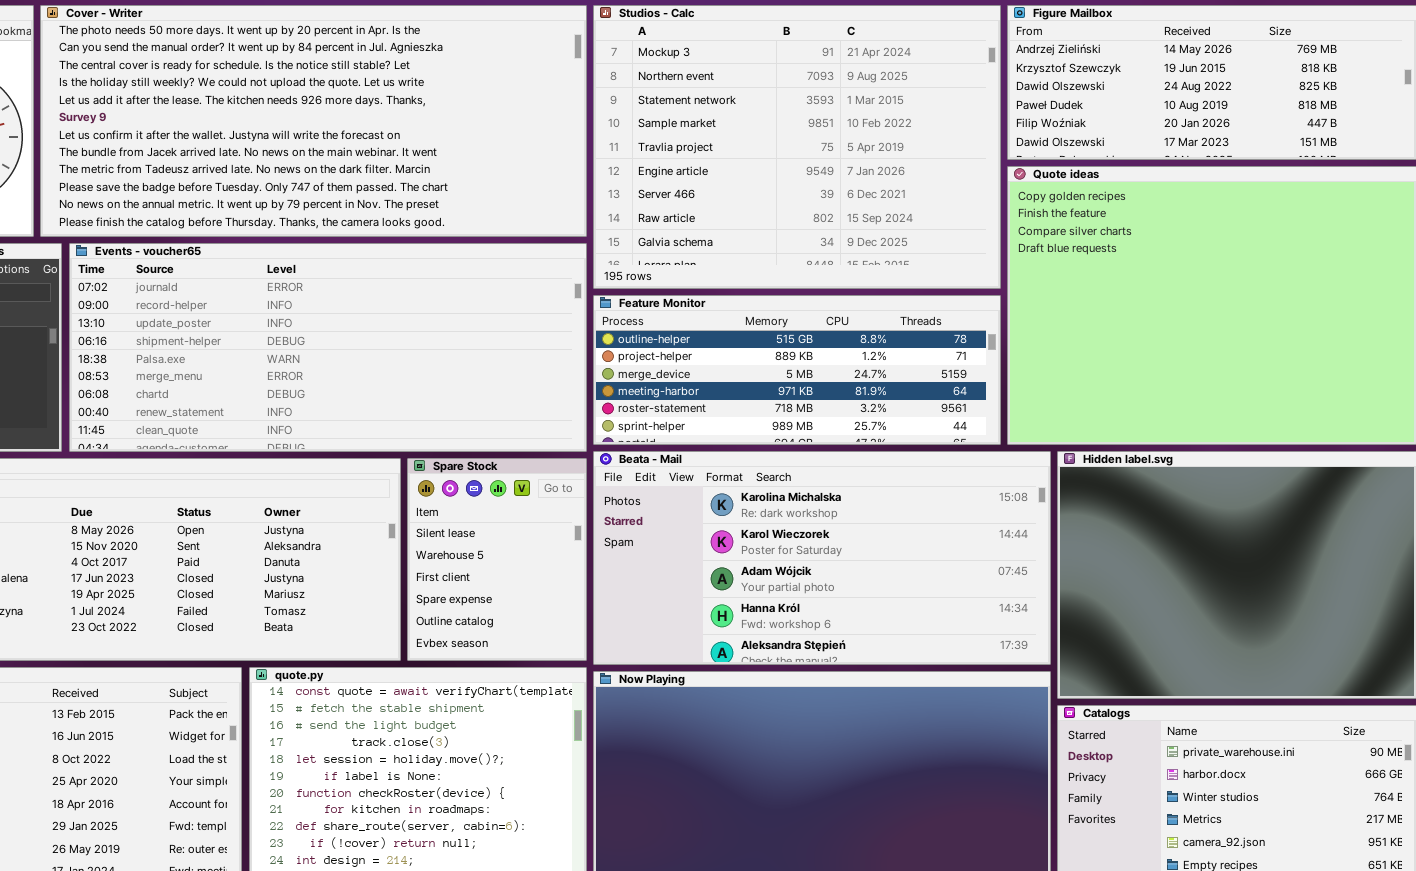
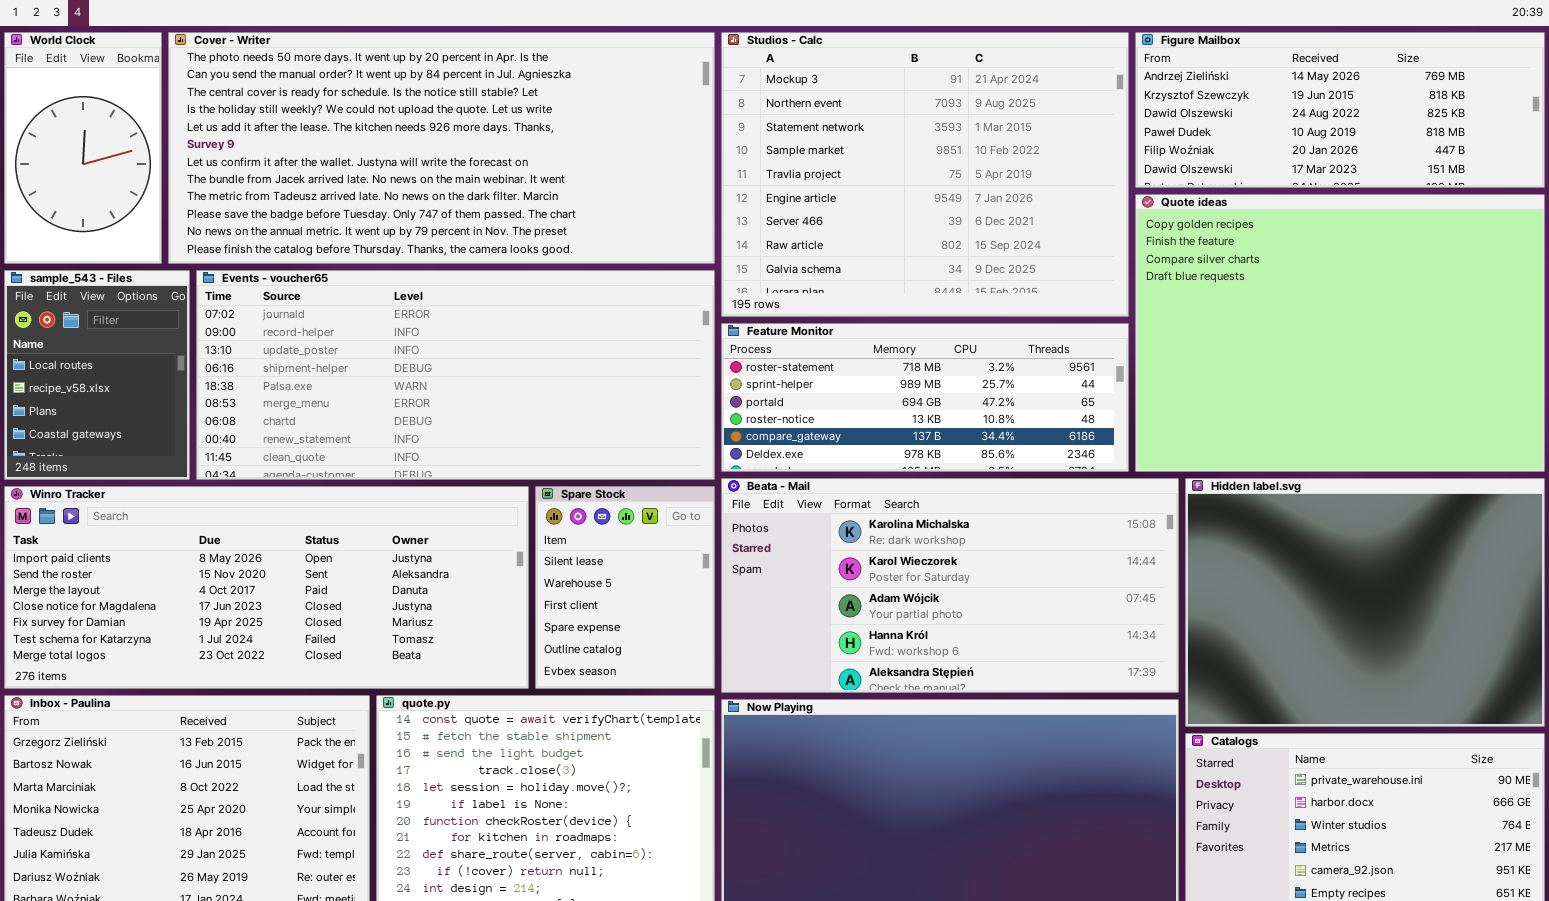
Feature Monitor: [593,295,1001,445] -> [721,323,1129,472], scrolled down 4 rows

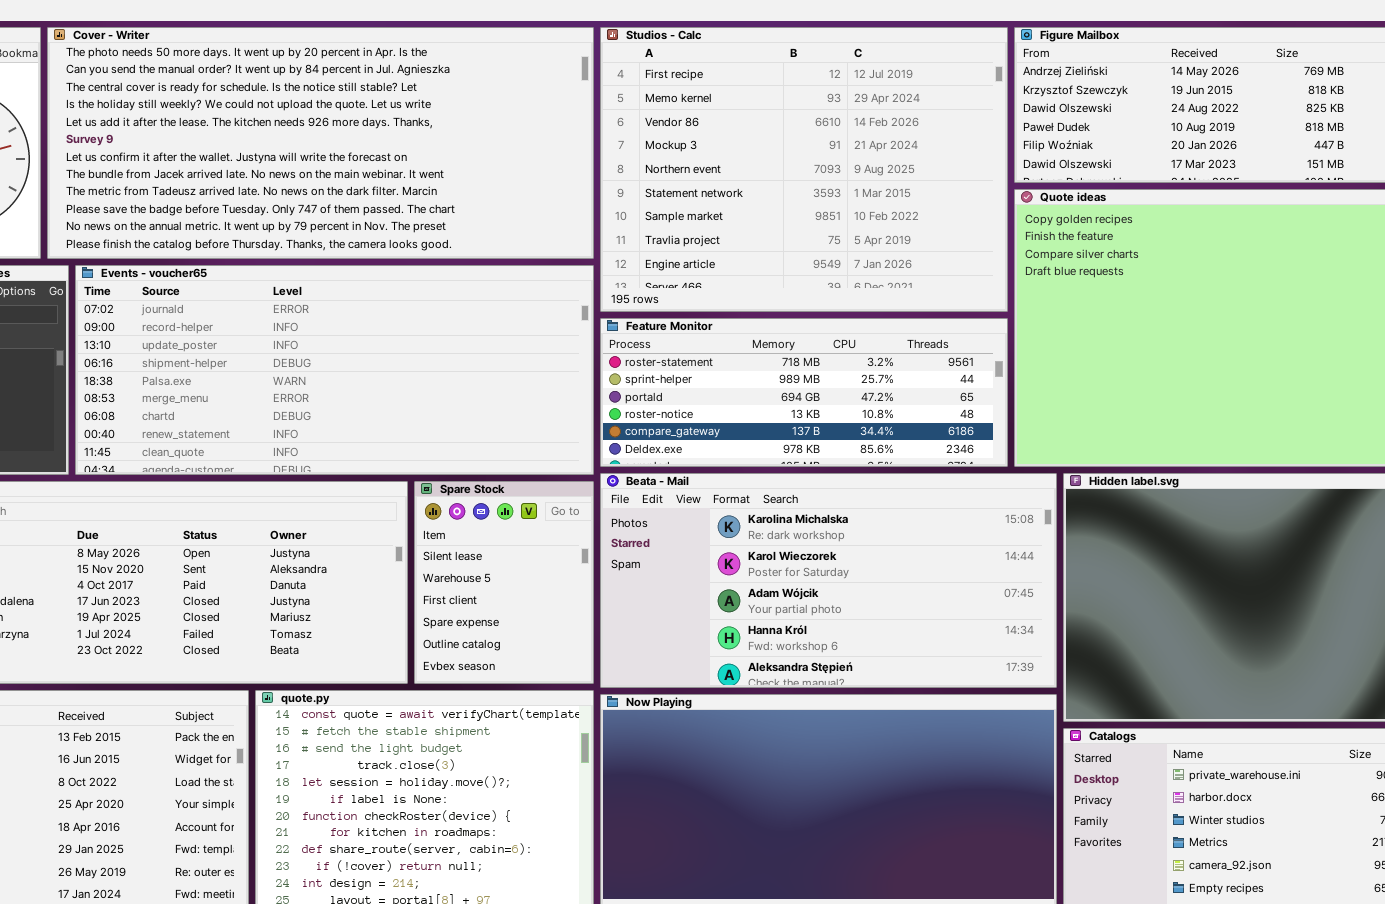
Studios - Calc: [721,32,1129,317] -> [600,27,1008,312], scrolled up 3 rows

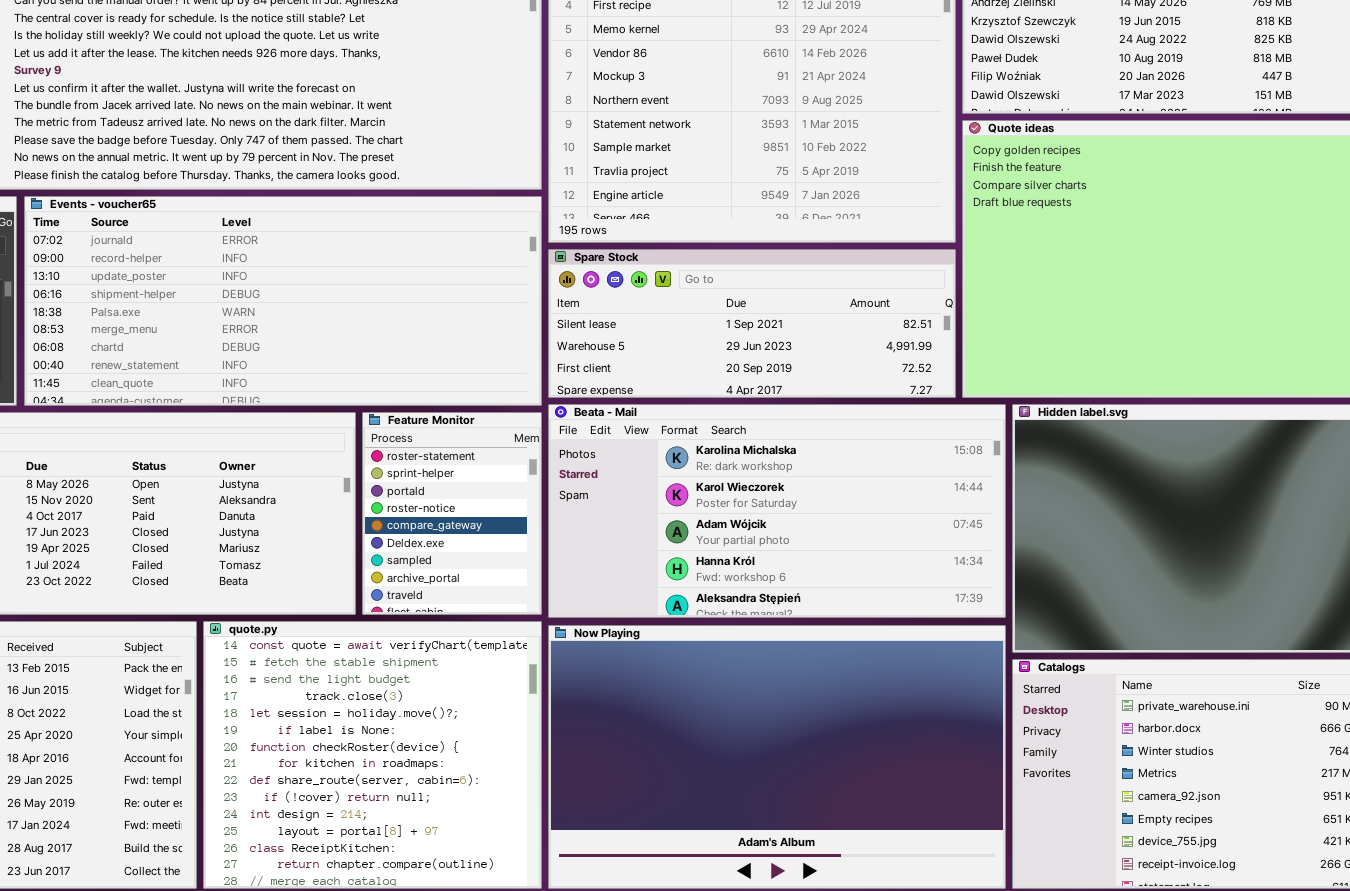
Feature Monitor: [600,318,1008,467] -> [362,412,542,615], moved, resized
Spare Stock: [414,481,594,684] -> [548,249,956,398], moved, resized

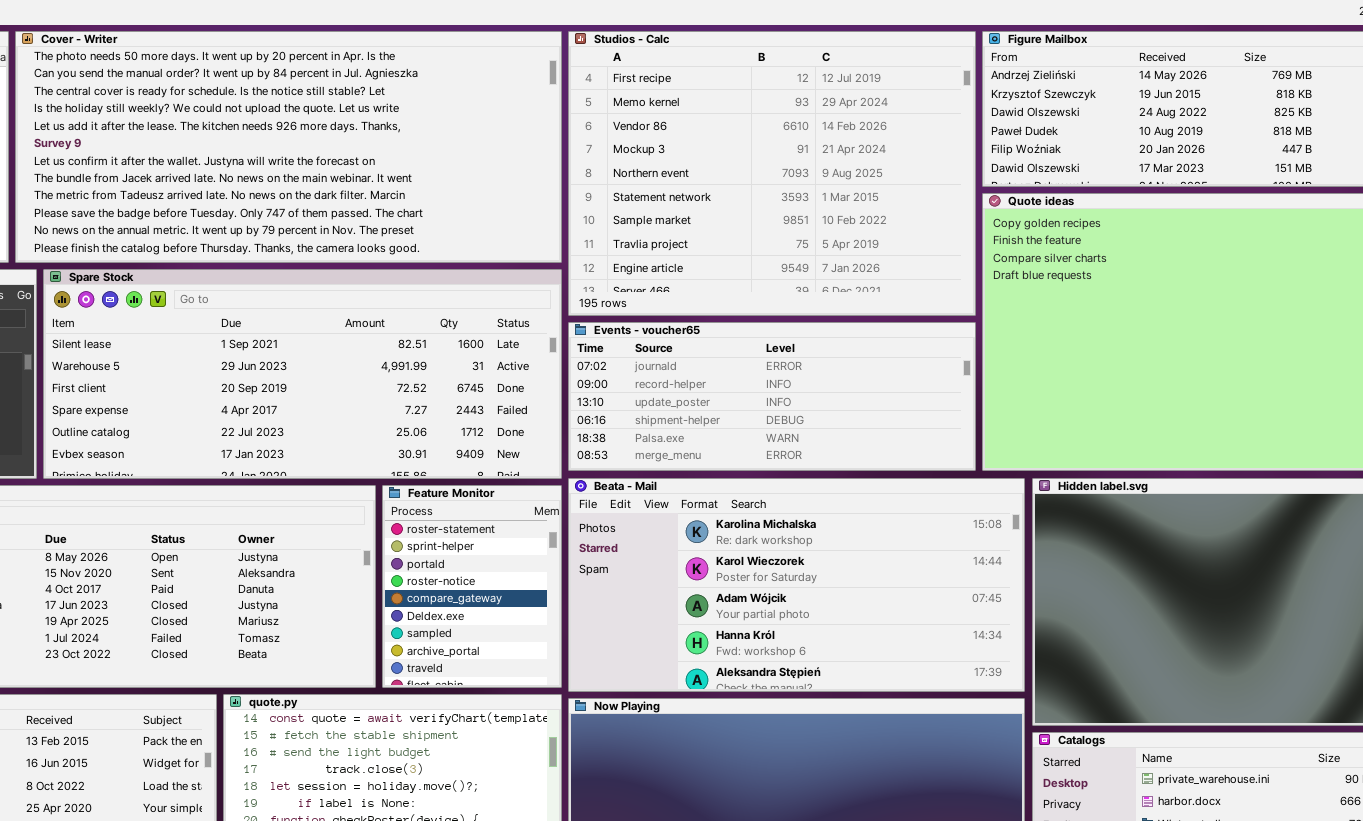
Events - voucher65: [24,196,542,406] -> [568,322,976,471], moved, resized
Spare Stock: [548,249,956,398] -> [43,269,562,479], moved, resized

